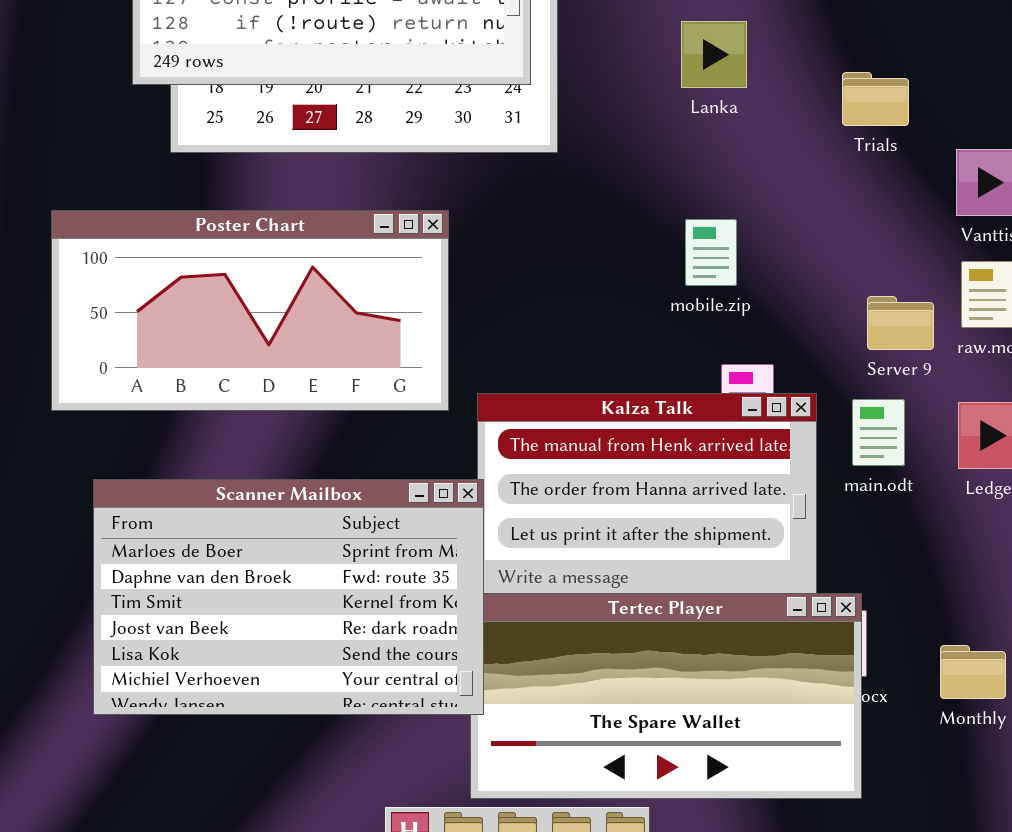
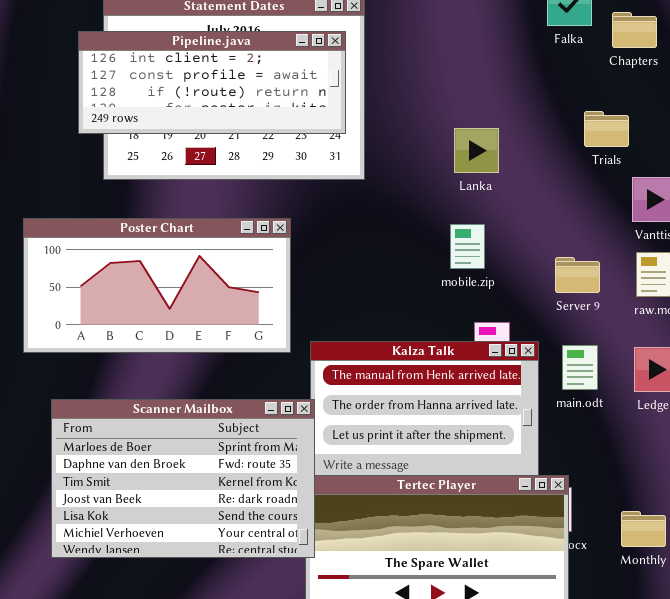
Lanka: [681,21,747,88] -> [454,128,499,173], moved
Trials: [842,72,909,126] -> [584,111,629,147], moved
Server 9: [867,296,934,350] -> [555,257,600,293], moved

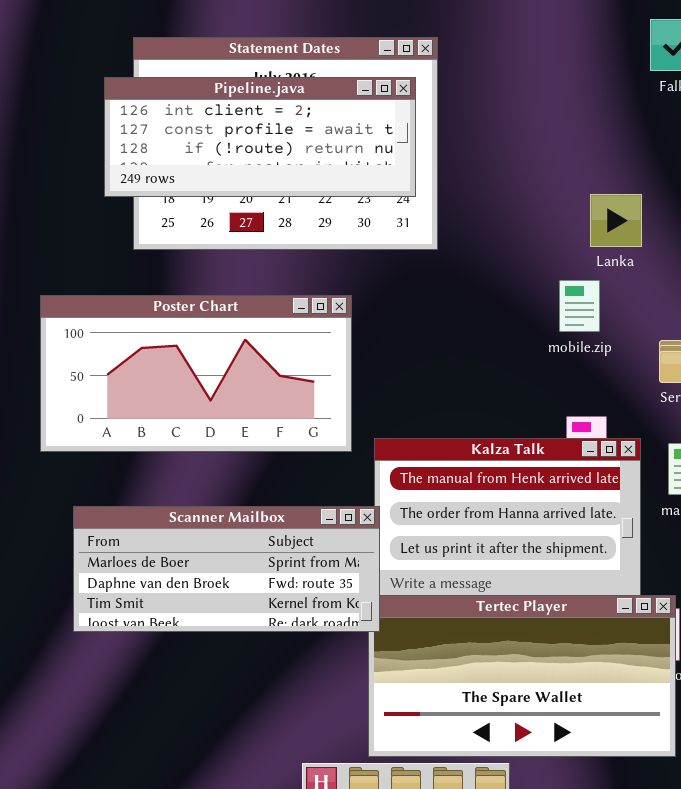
Lanka: [454,128,499,173] -> [590,194,642,247], moved
mobile.zip: [450,224,485,269] -> [559,280,600,332], moved
Scanner Mailbox: [51,399,315,558] -> [73,506,380,632], resized

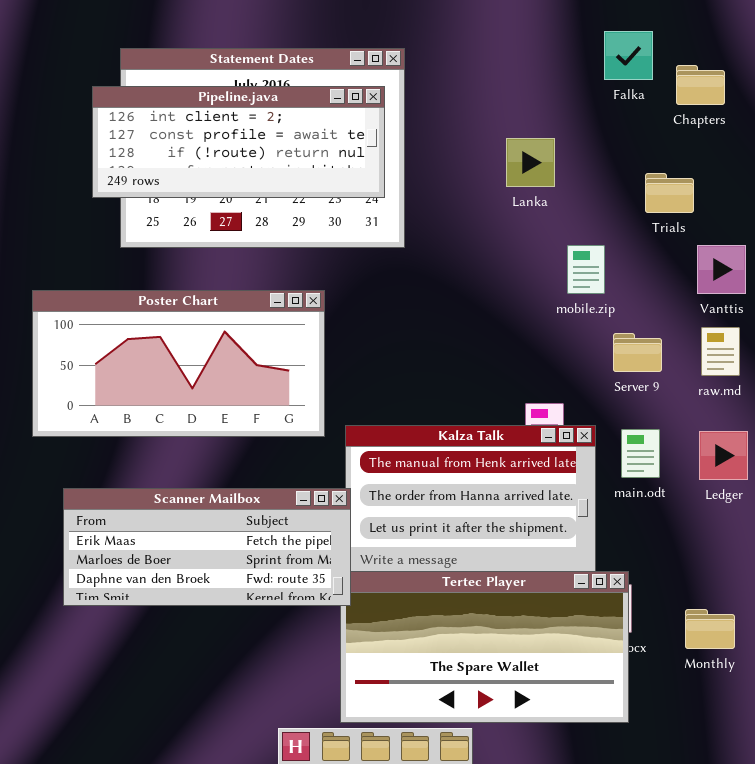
Lanka: [590,194,642,247] -> [506,138,555,187], moved
mobile.zip: [559,280,600,332] -> [567,245,605,294], moved
Scanner Mailbox: [73,506,380,632] -> [63,488,351,606], scrolled up 1 row

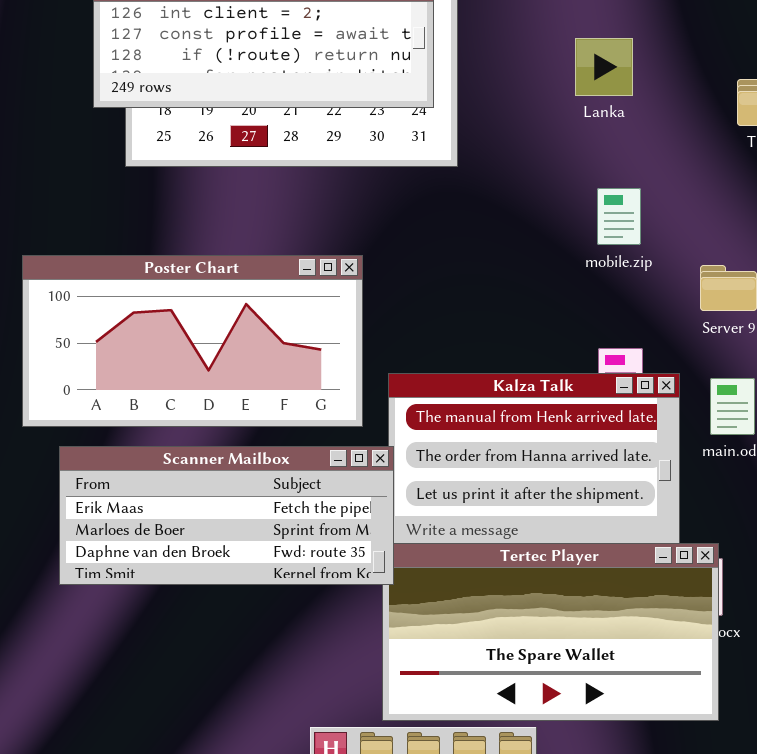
mobile.zip: [567,245,605,294] -> [597,188,641,245], moved
Poster Chart: [32,290,325,437] -> [22,255,363,427], moved

